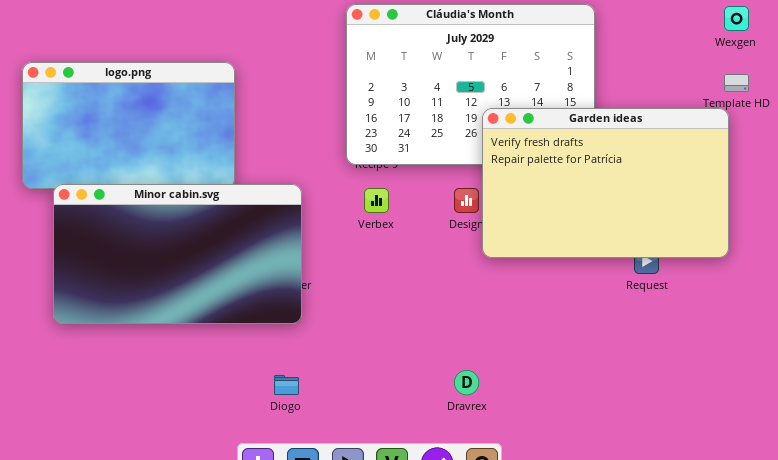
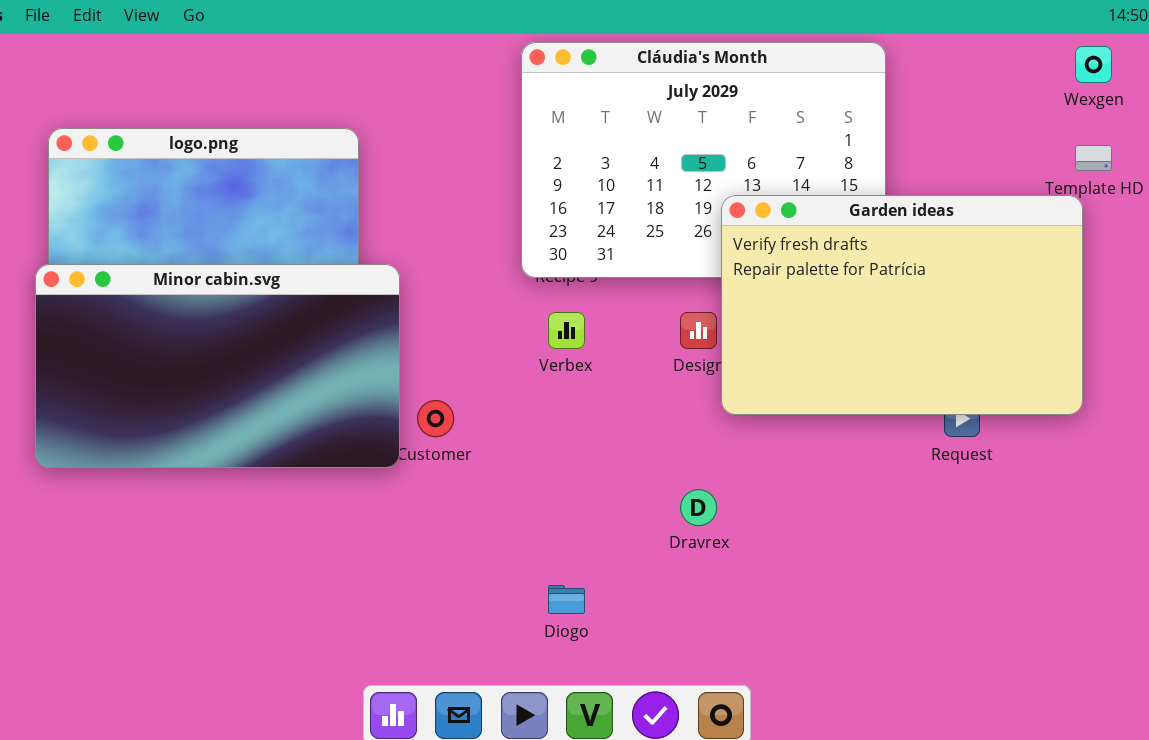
Minor cabin.svg: [53,184,302,324] -> [35,264,400,468], moved
Dravrex: [454,370,479,395] -> [680,489,717,526], moved
Diogo: [274,375,299,395] -> [548,585,585,614], moved

